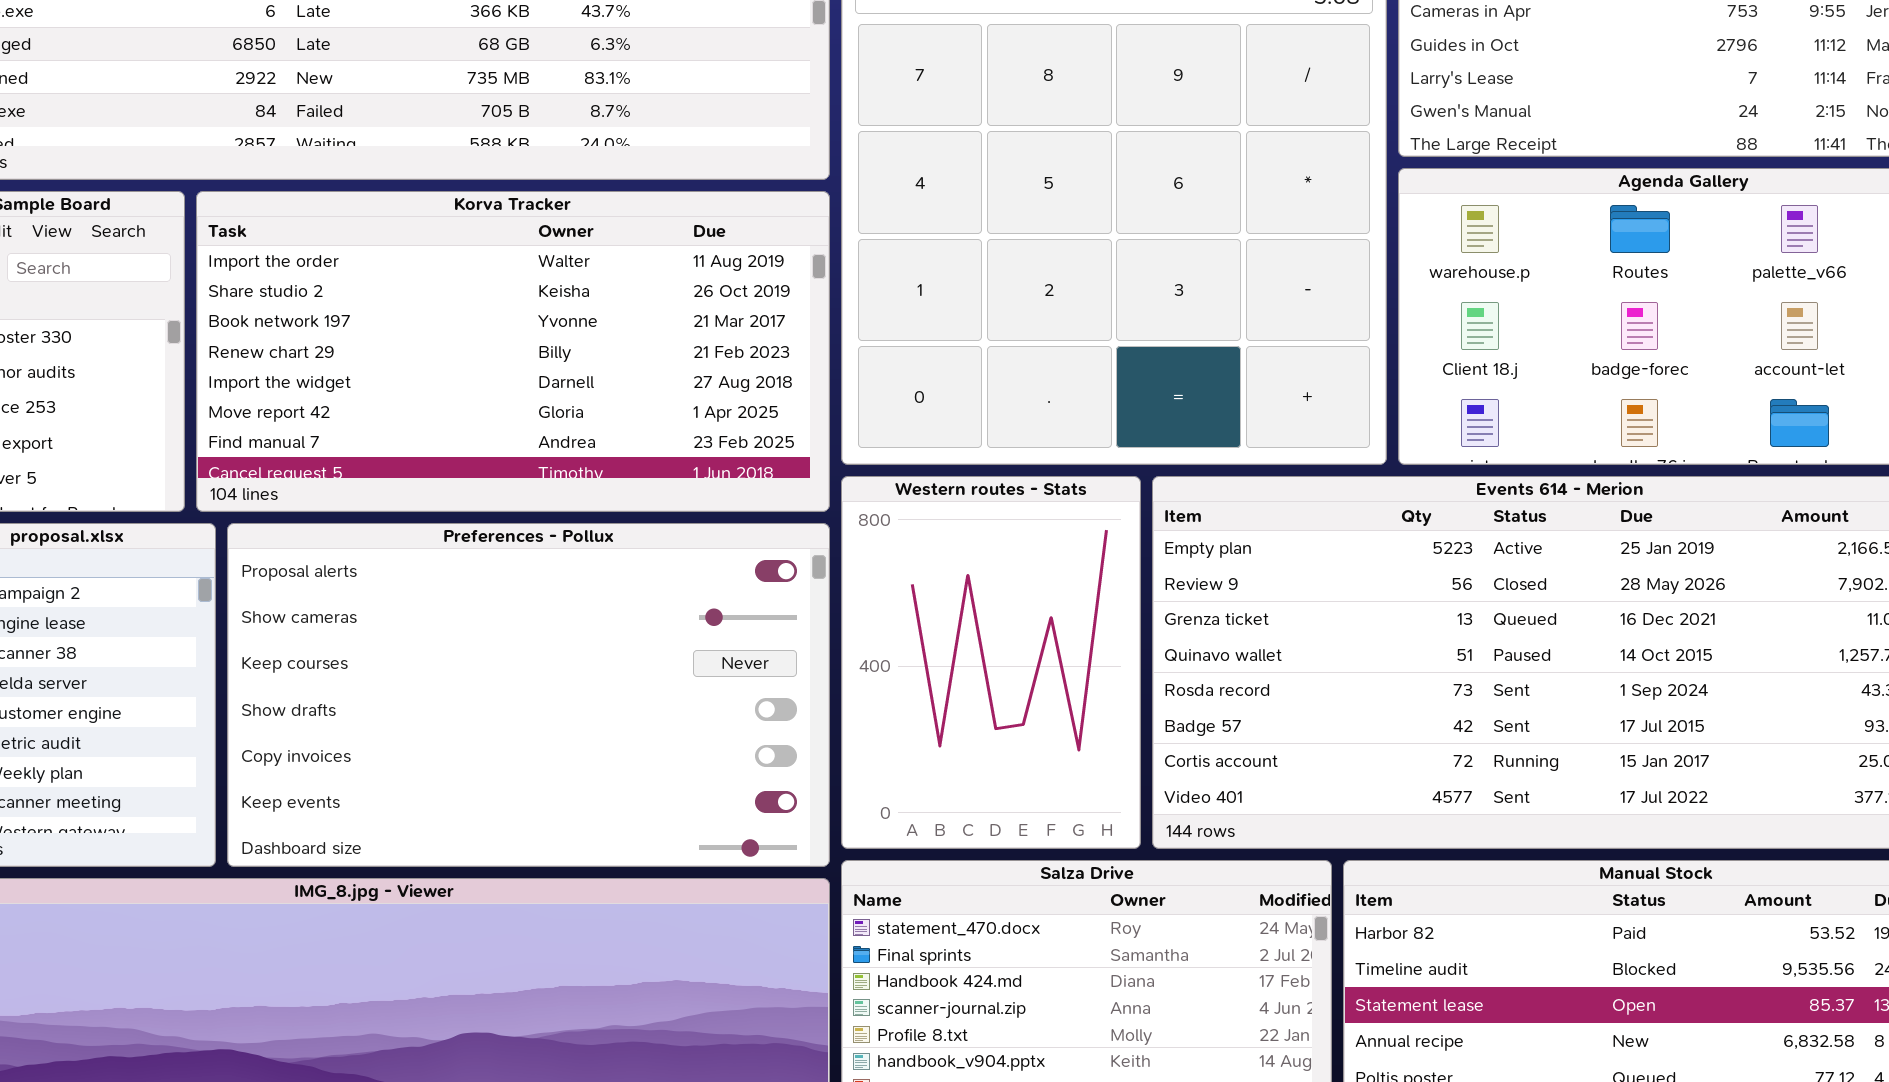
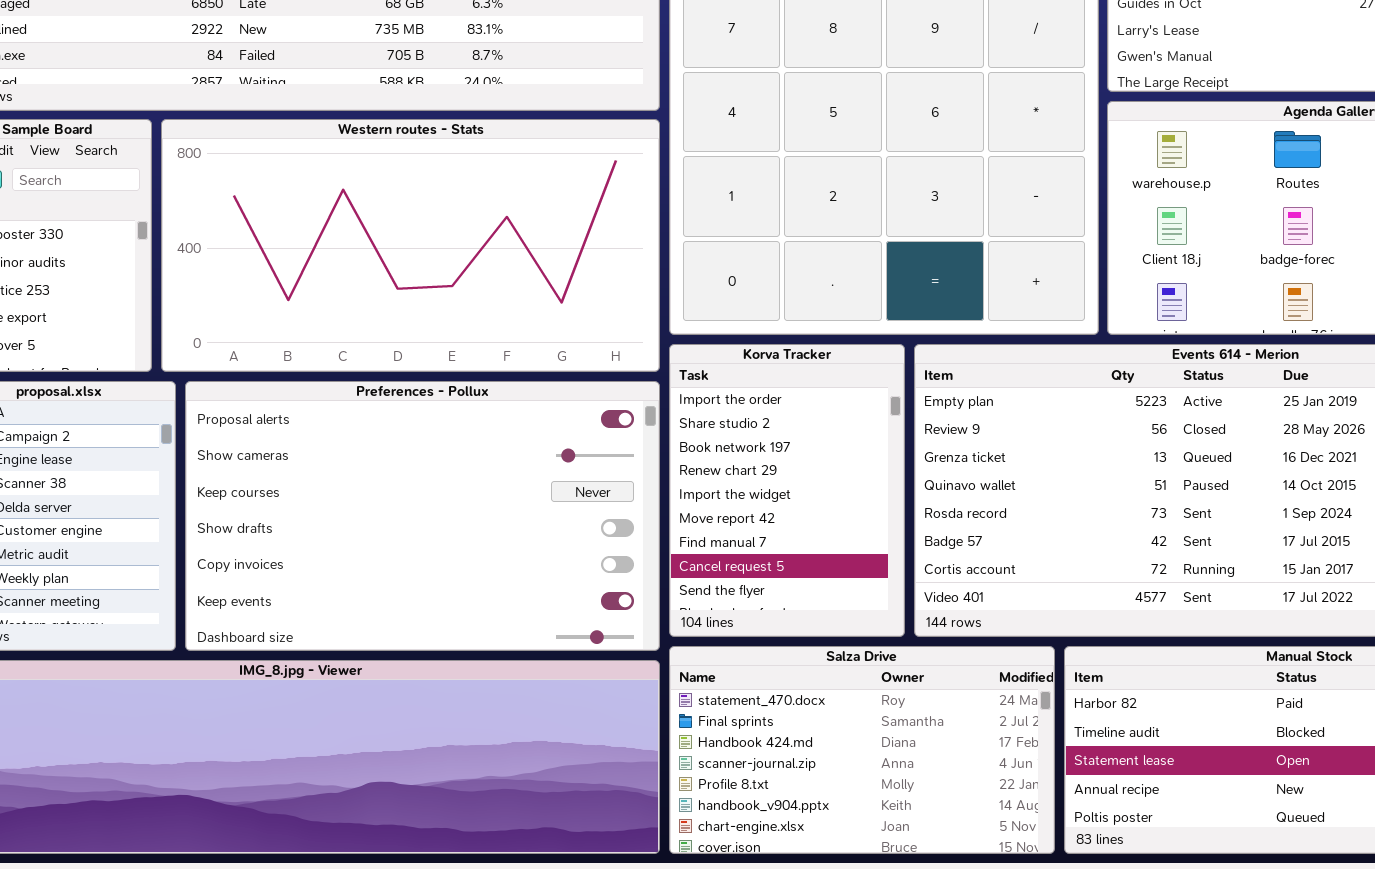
Korva Tracker: [196,191,830,512] -> [669,344,905,637], moved, resized
Western routes - Stats: [841,476,1141,849] -> [161,119,660,372], moved, resized

